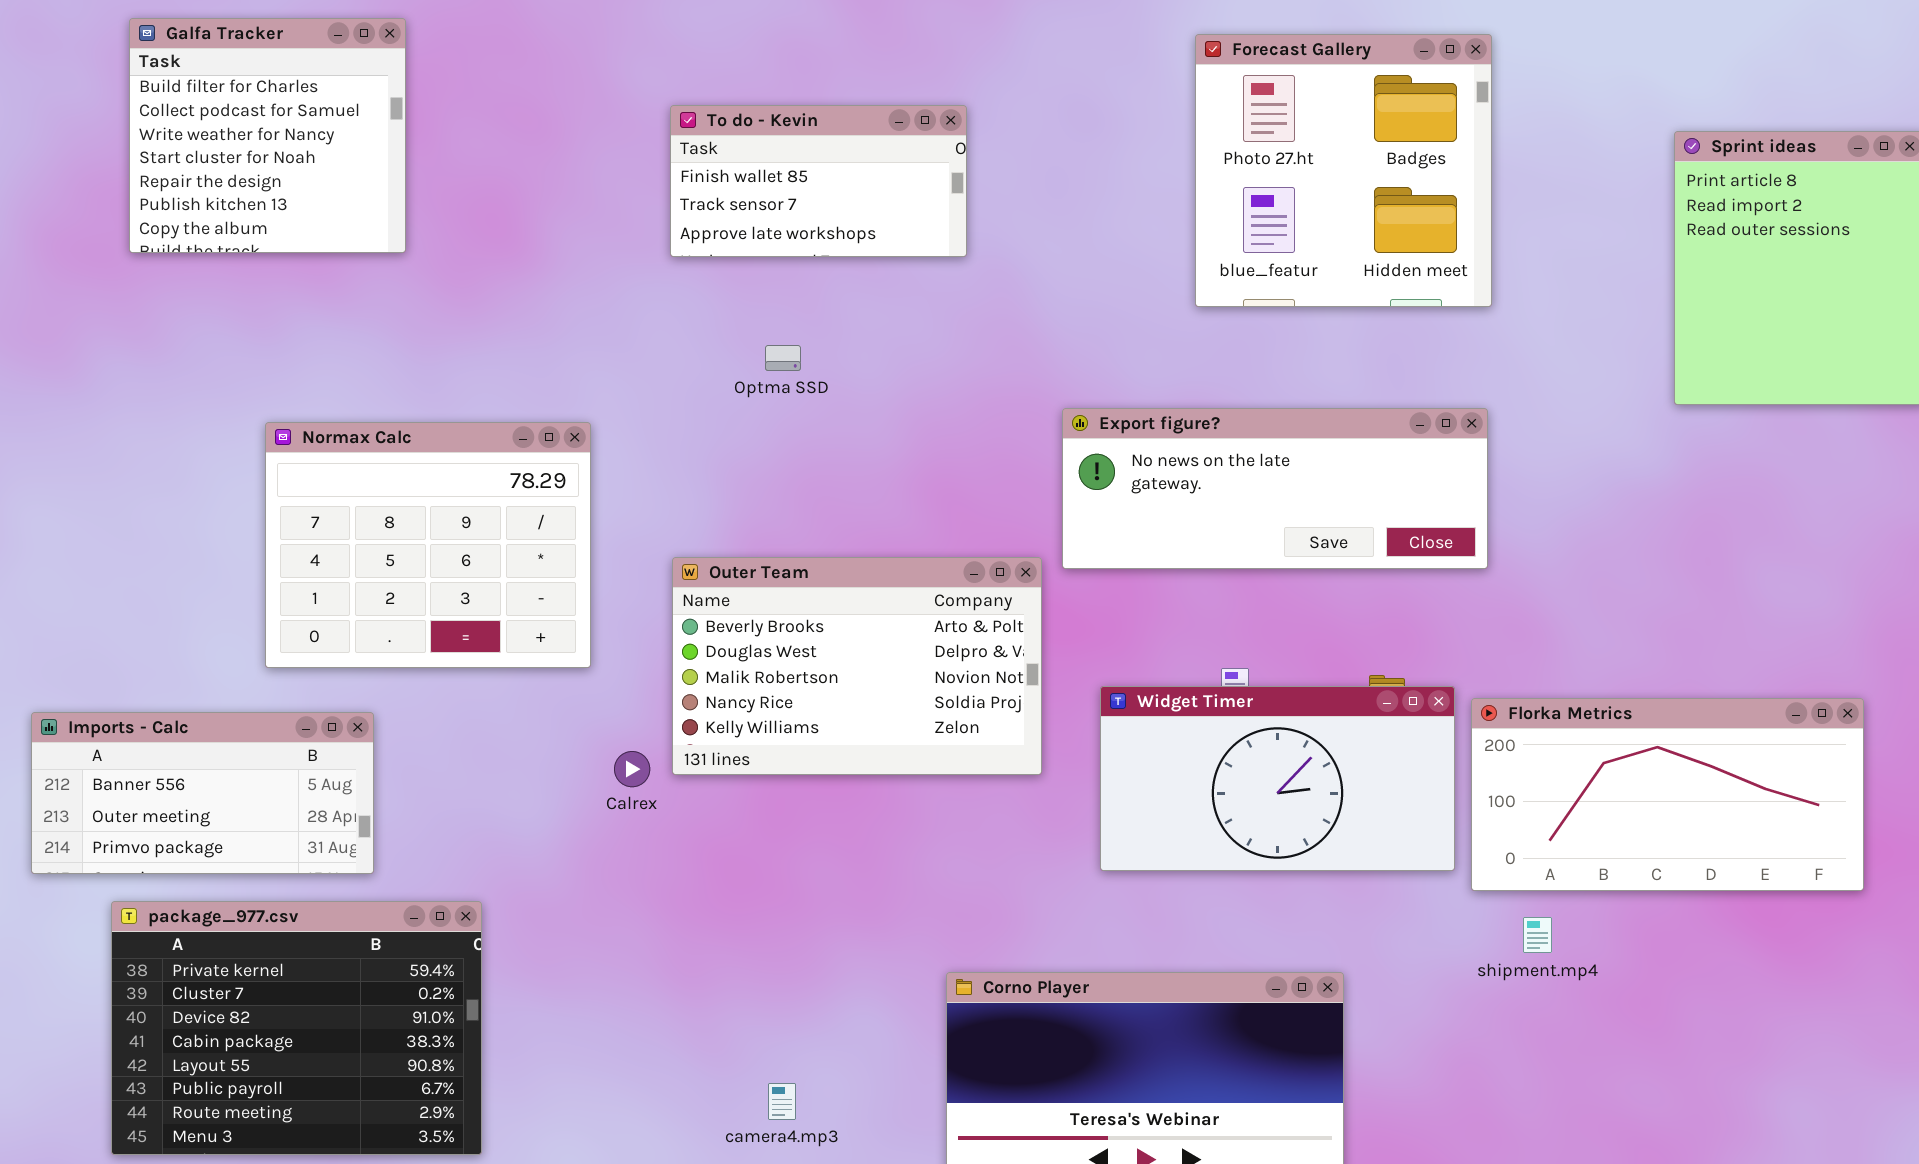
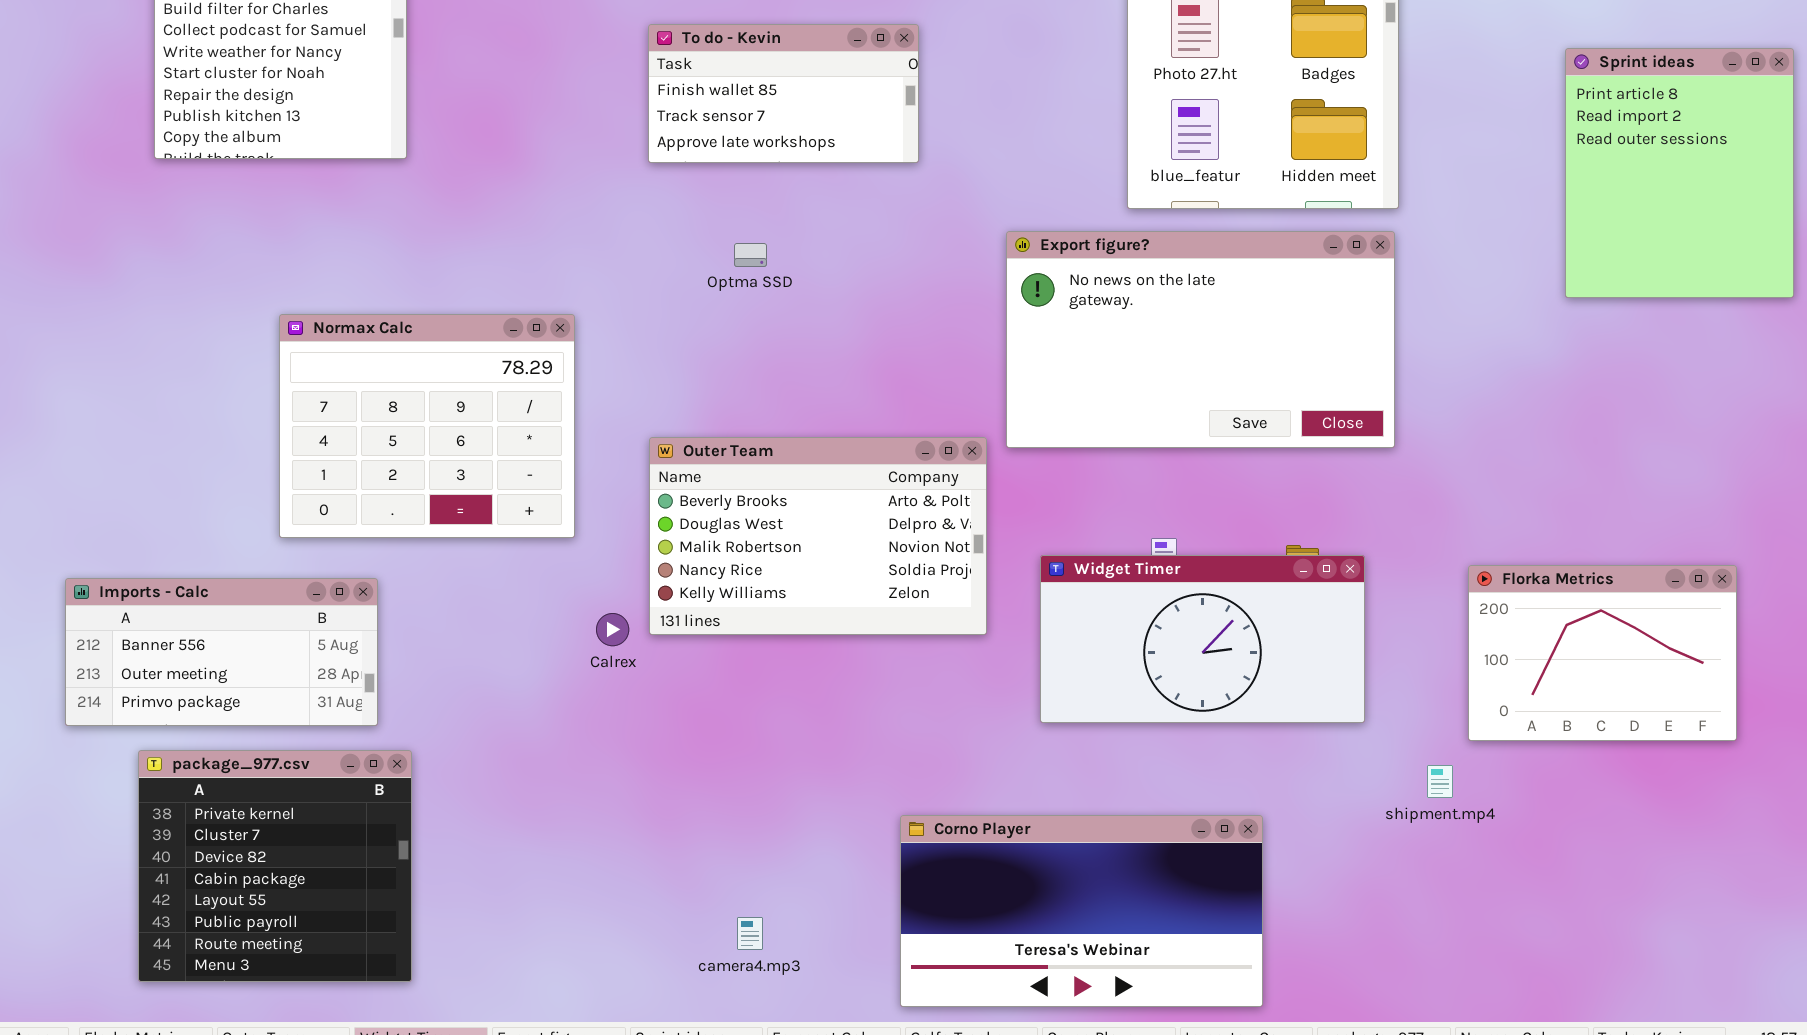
Export figure?: [1062,408,1488,569] -> [1006,231,1395,448], resized
Florka Metrics: [1471,698,1864,891] -> [1468,565,1737,741], resized
package_977.csv: [111,901,482,1155] -> [138,750,412,982], resized

